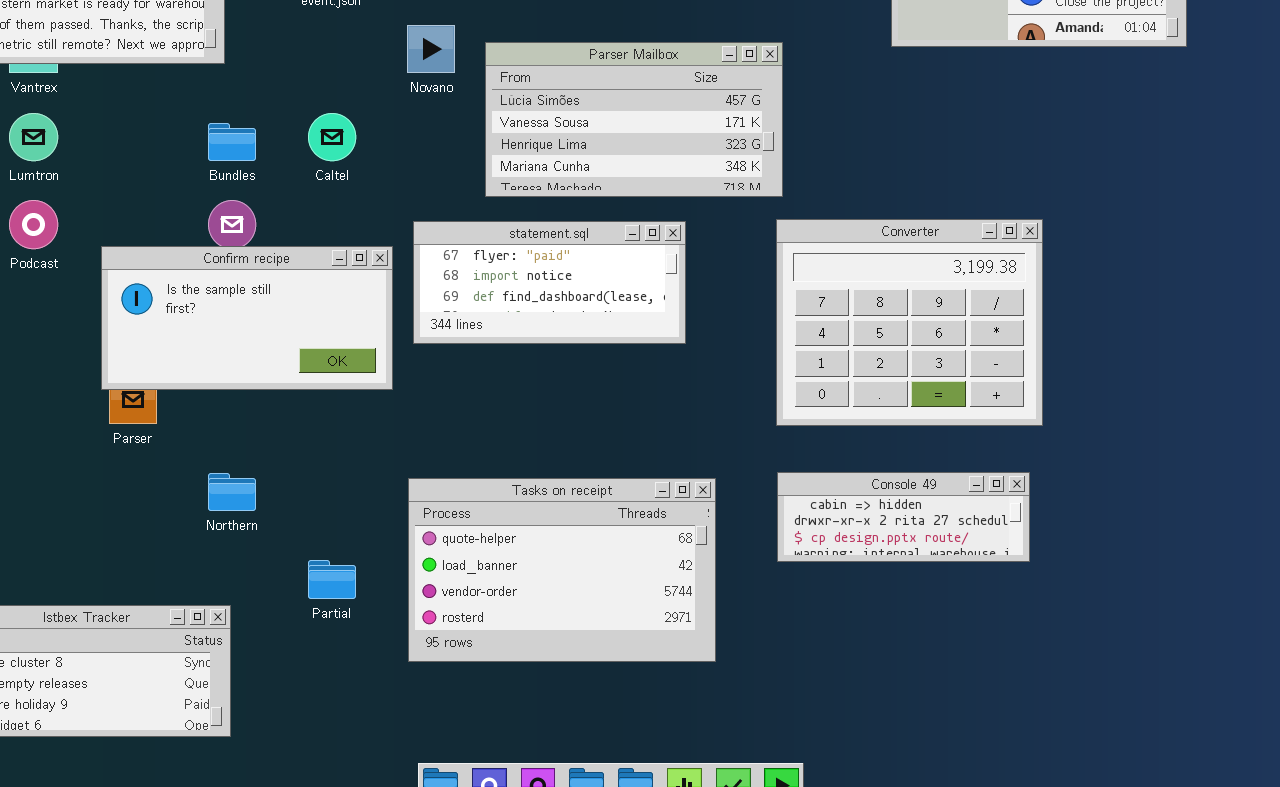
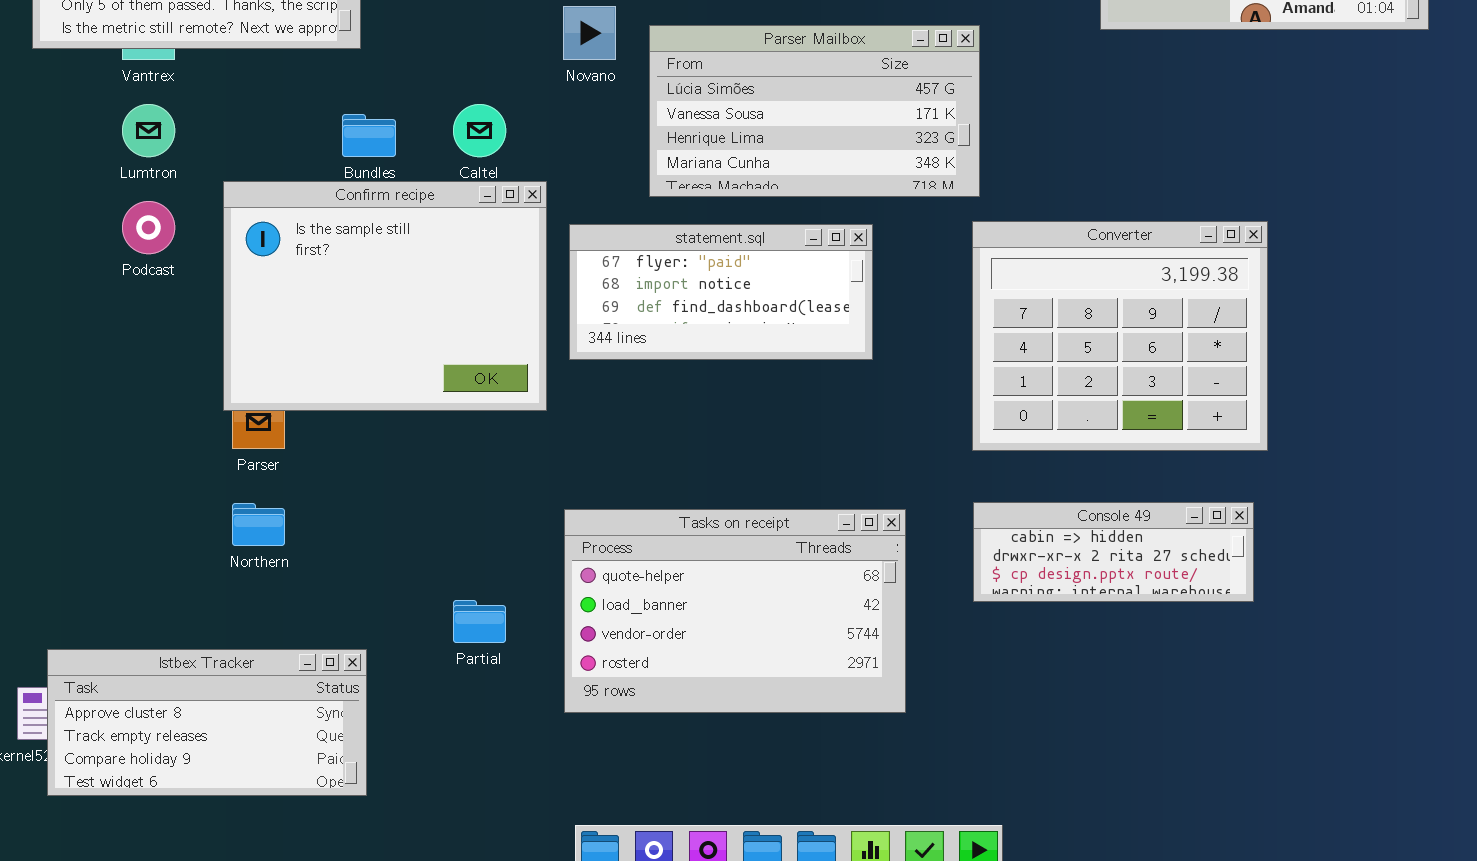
Confirm recipe: [101,246,393,390] -> [223,181,547,411], resized
Northern: [208,473,256,511] -> [232,503,285,546], moved

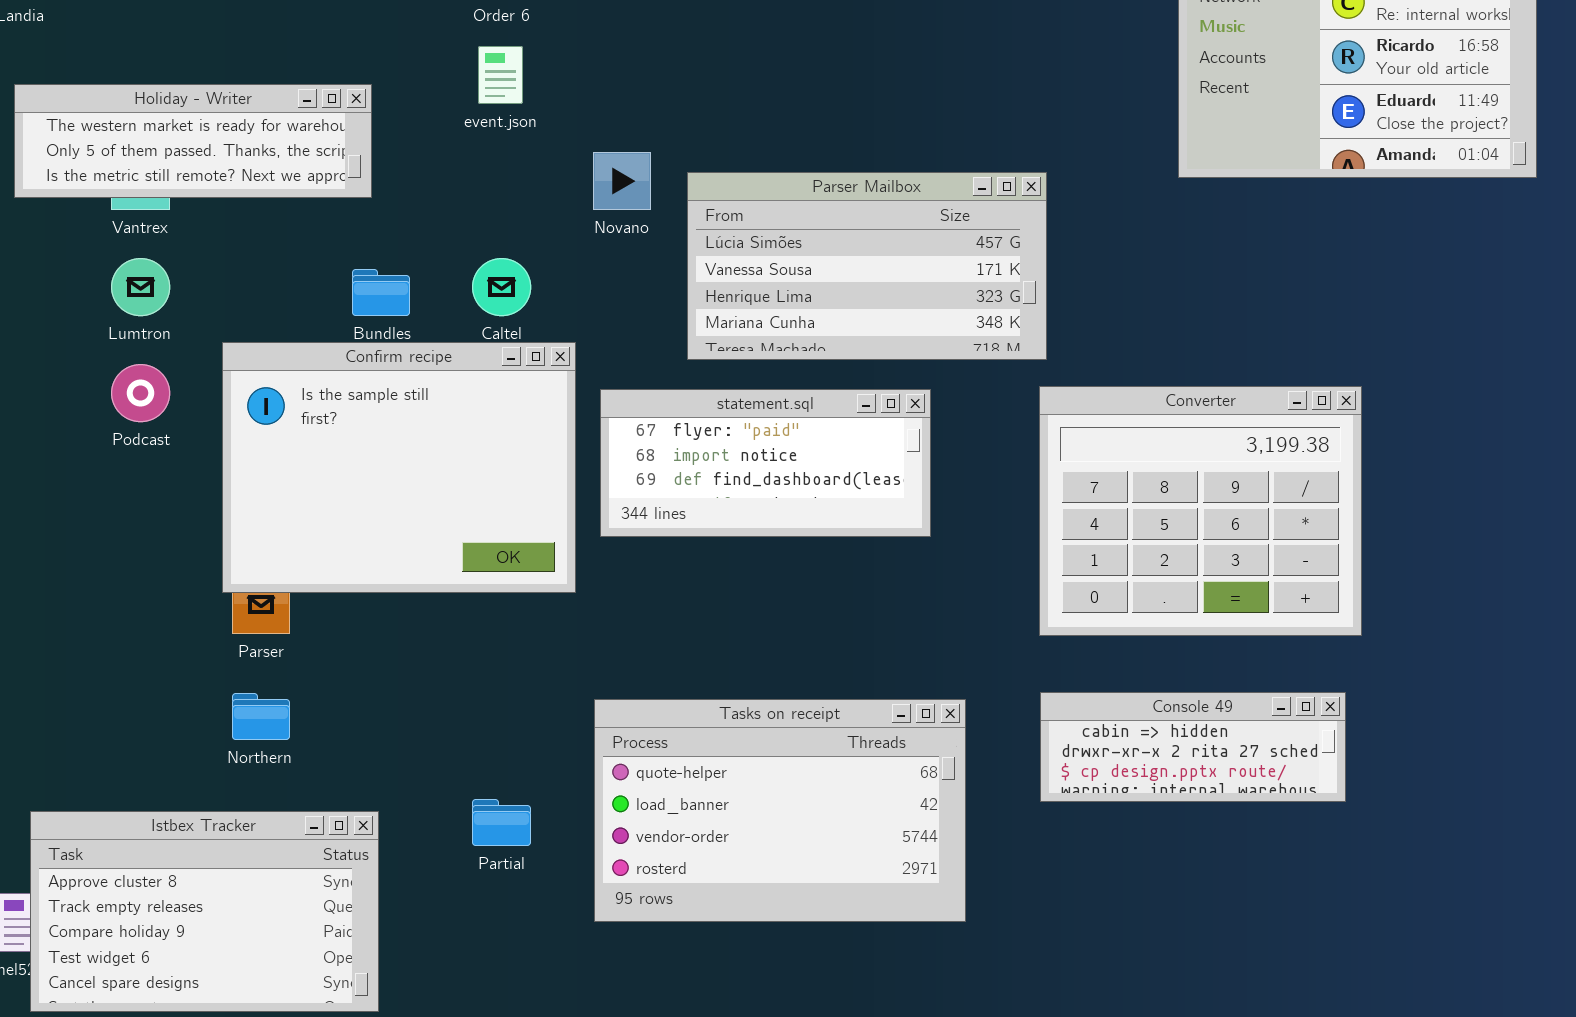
Istbex Tracker: [47,649,367,796] -> [30,811,379,1012], resized

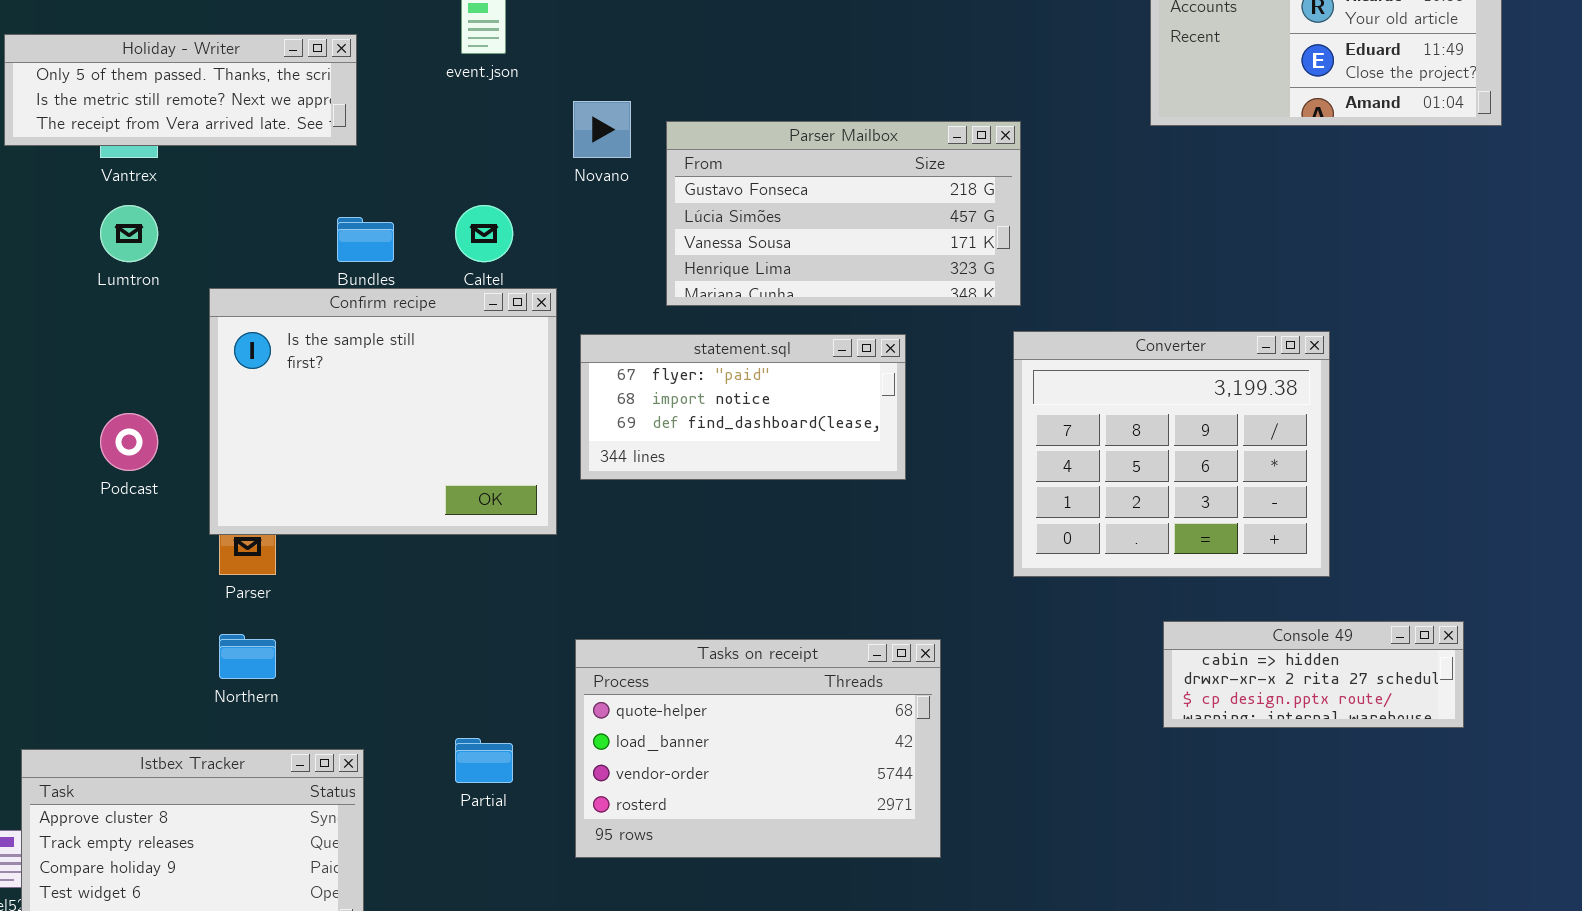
Holiday - Writer: [14,84,372,198] -> [4,34,357,146], scrolled down 1 row
Parser Mailbox: [687,172,1047,360] -> [666,121,1021,306], scrolled up 1 row
Podcast: [111,364,170,422] -> [100,413,158,471], moved
Console 49: [1040,692,1346,802] -> [1163,621,1464,728], moved

